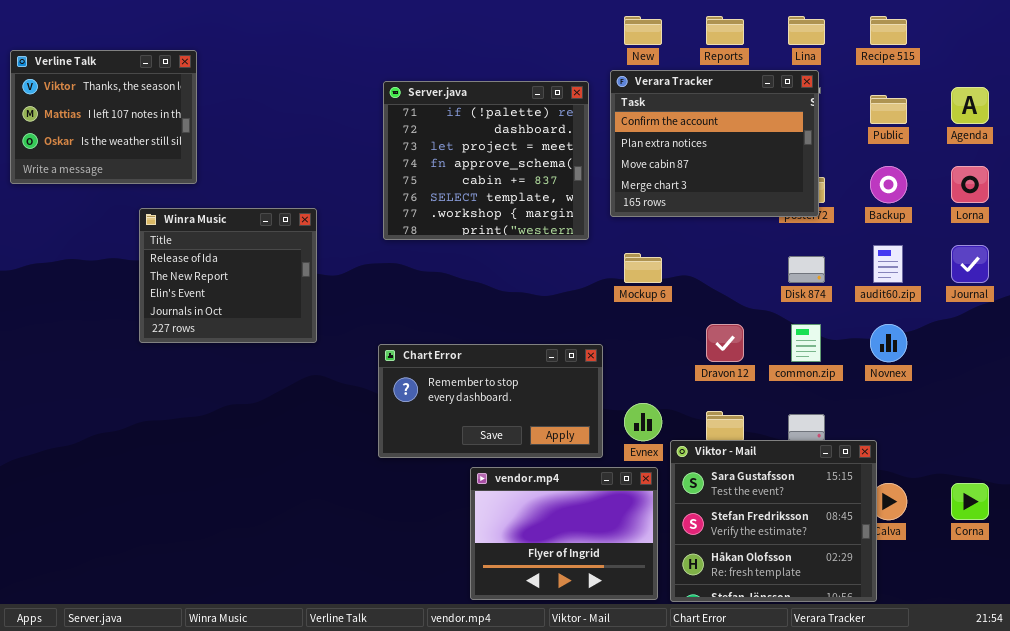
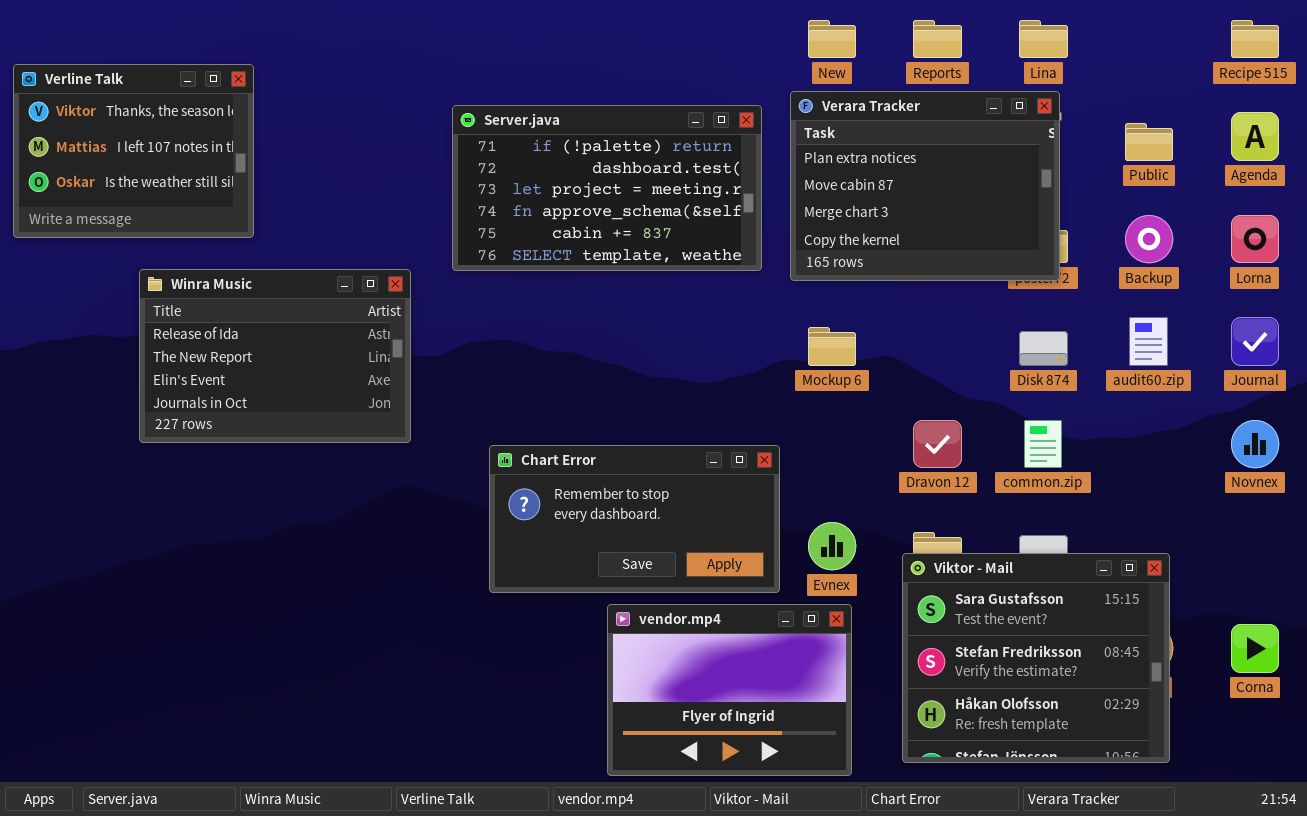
Recipe 515: [870,16,907,45] -> [1231,20,1279,58], moved
Verara Tracker: [610,70,819,217] -> [790,91,1060,281], scrolled down 1 row
Server.java: [383,81,589,240] -> [452,105,762,271], resized
Winra Music: [139,208,317,343] -> [139,269,411,443], resized
Novnex: [870,324,907,362] -> [1231,420,1279,468], moved
Viktor - Mail: [670,440,877,602] -> [902,553,1170,763], moved

